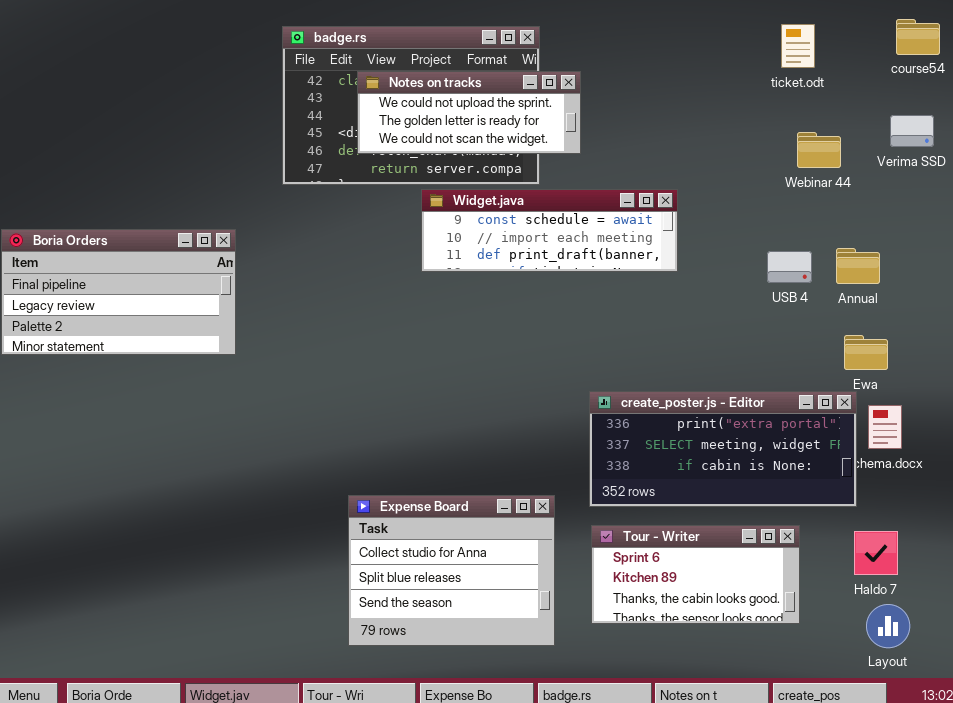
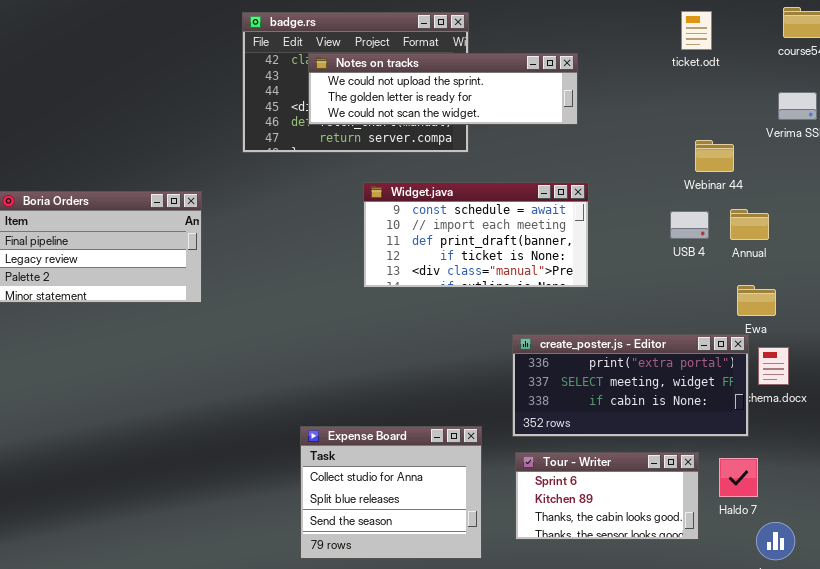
Notes on tracks: [357,71,581,154] -> [308,53,578,125], resized
Webinar 44: [797,132,841,168] -> [695,140,734,172], moved
Widget.java: [421,189,678,272] -> [363,182,589,288], moved, resized
Haldo 7: [854,531,898,575] -> [719,458,758,497], moved

